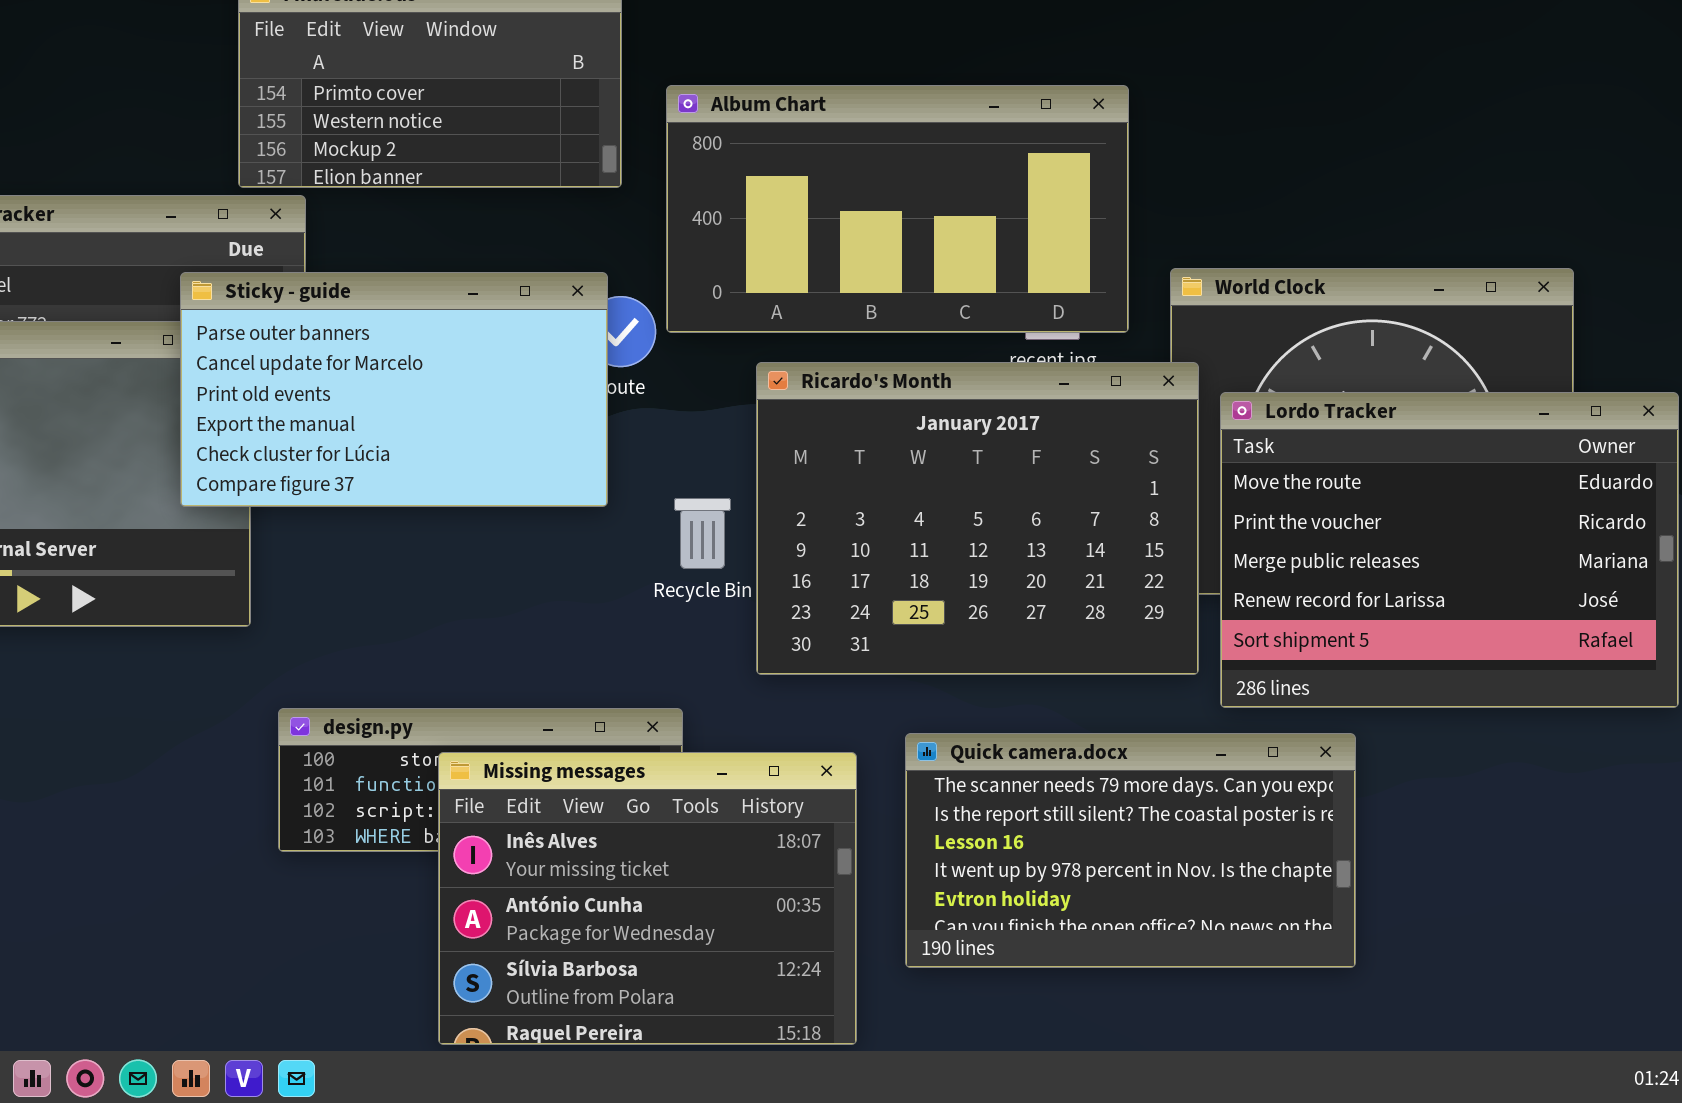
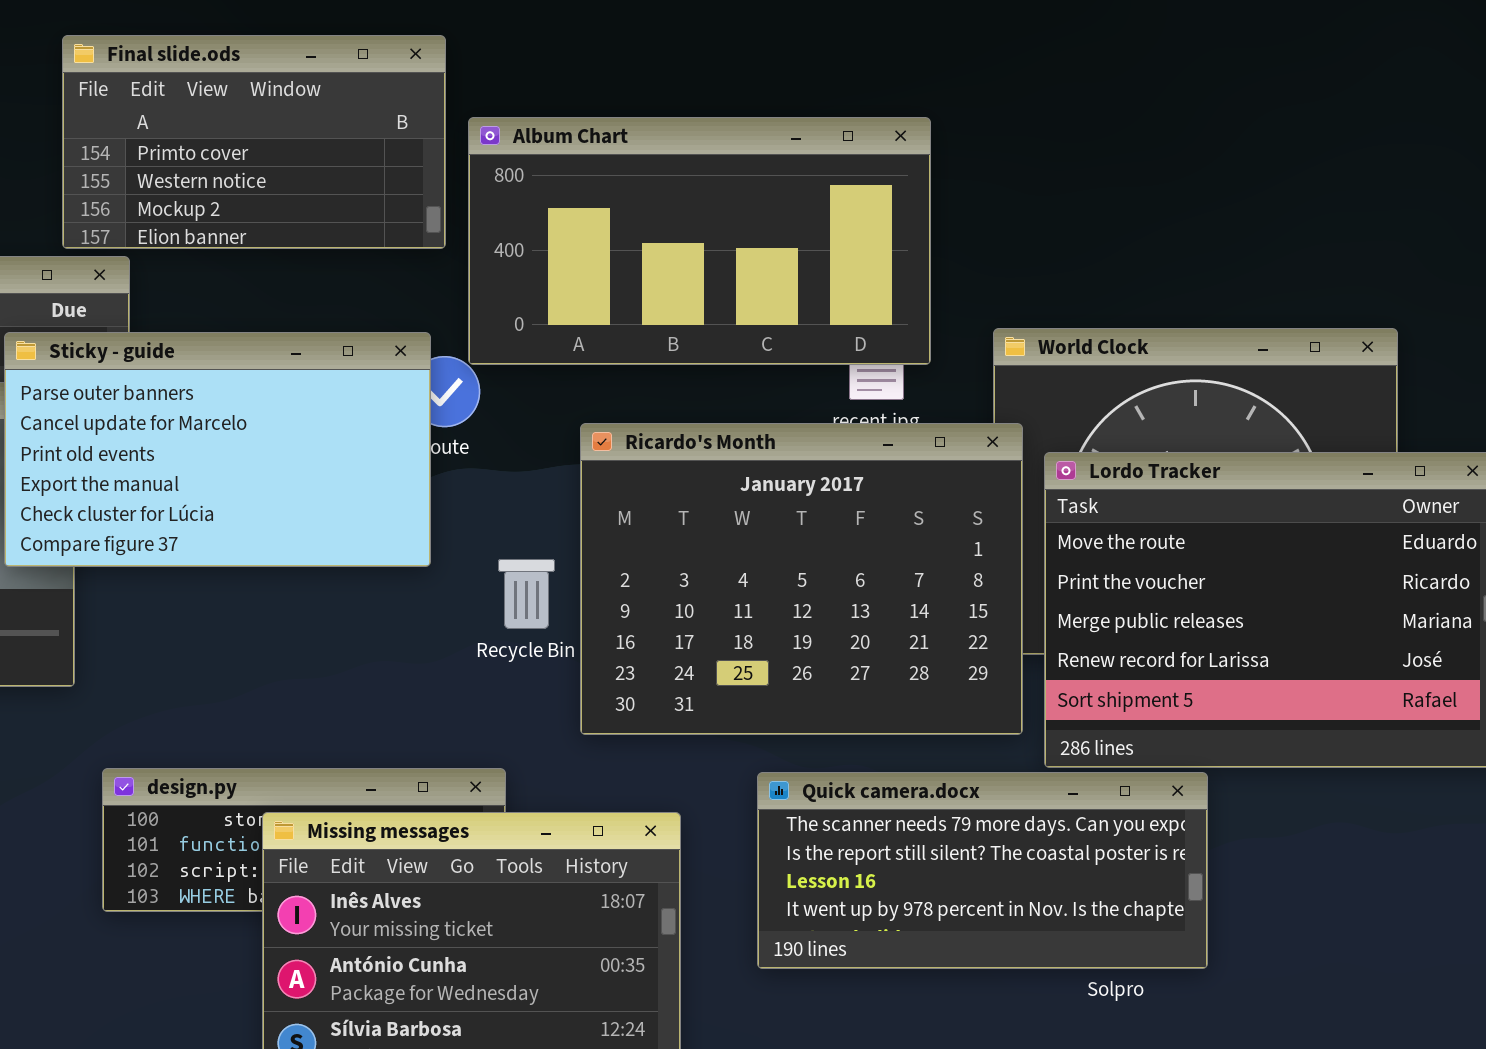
Album Chart: [666,85,1129,333] -> [468,117,931,365], moved
Quick camera.docx: [905,733,1356,968] -> [757,772,1208,969], moved, resized

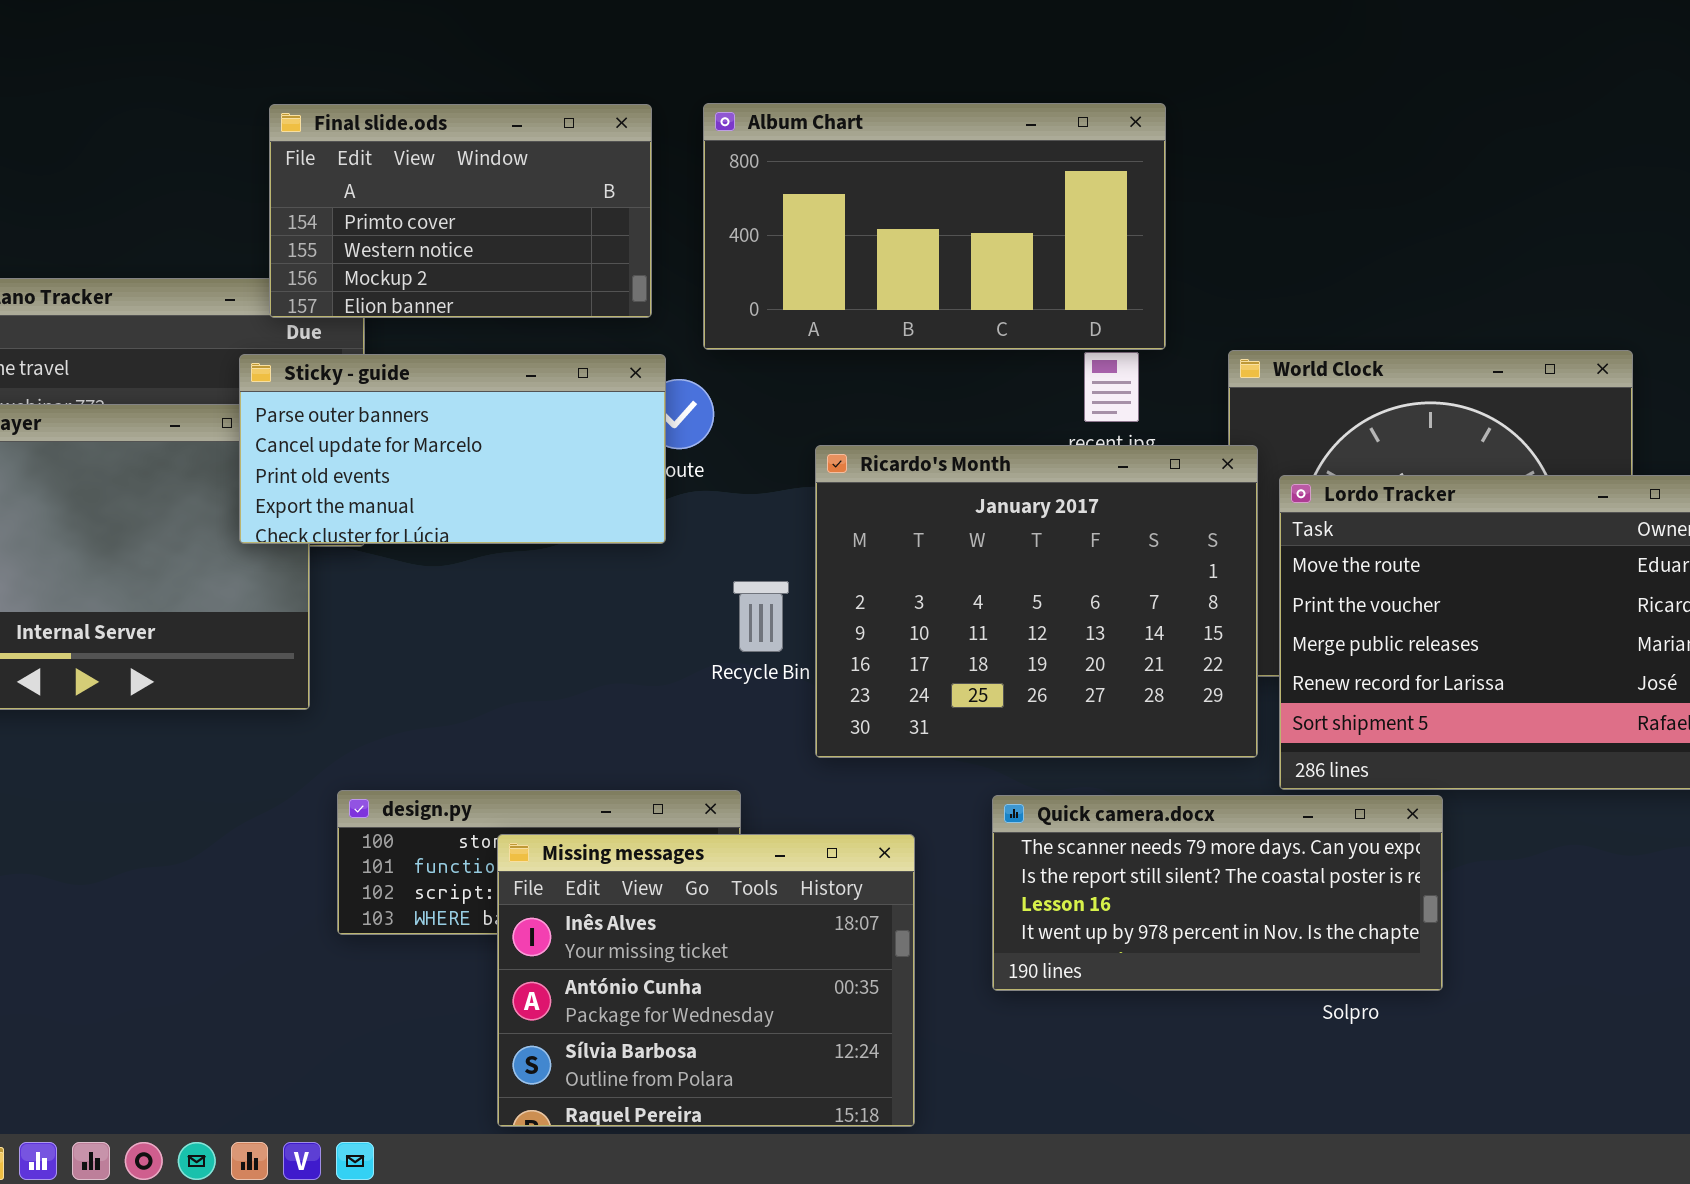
Final slide.ods: [62,35,446,249] -> [269,104,652,318], moved
Album Chart: [468,117,931,365] -> [703,103,1166,350], moved
Sticky - guide: [4,332,431,567] -> [239,354,666,544], resized

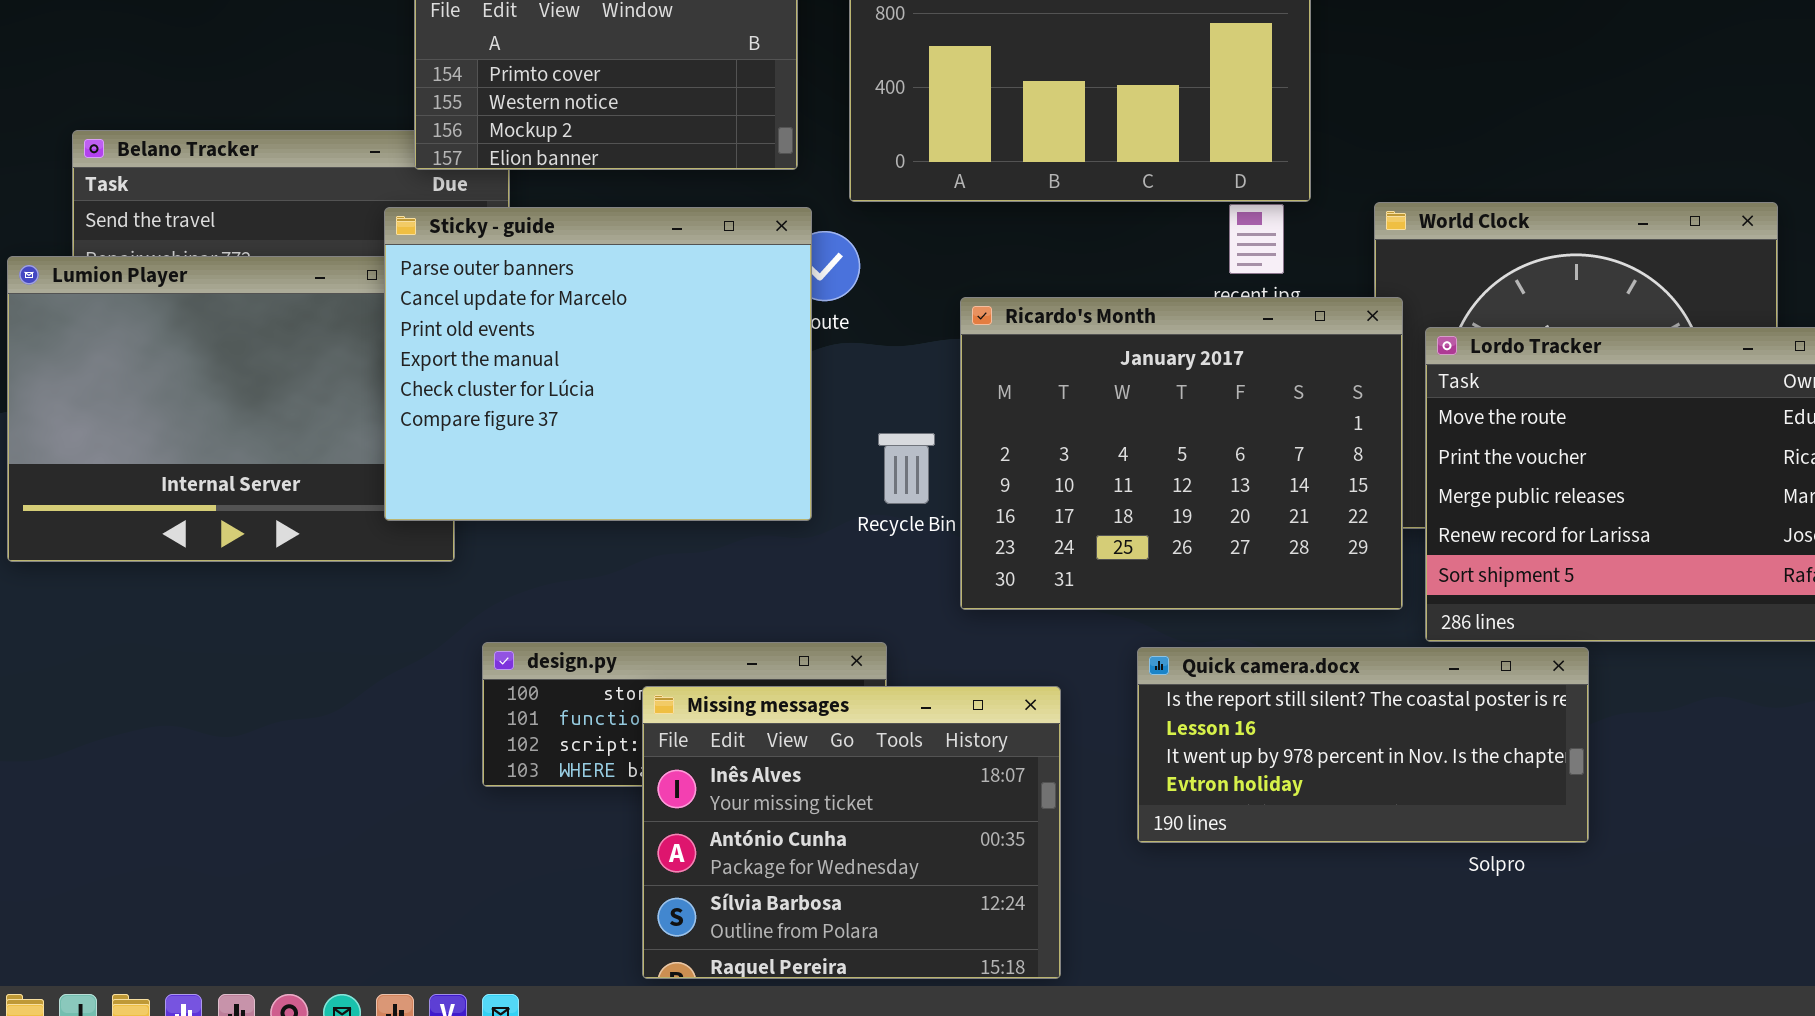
Sticky - guide: [239,354,666,544] -> [384,207,812,521], resized
Quick camera.docx: [992,795,1443,991] -> [1137,647,1589,843], scrolled down 1 row

